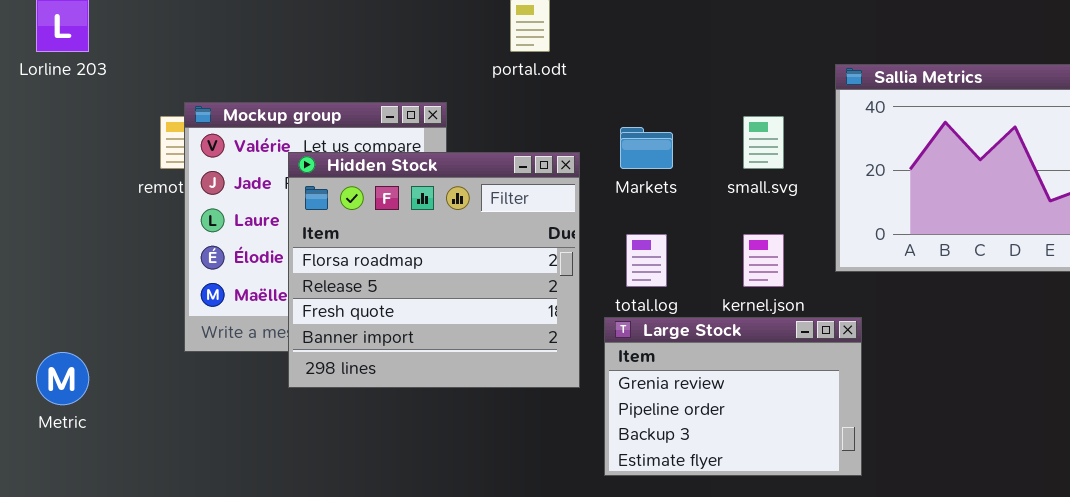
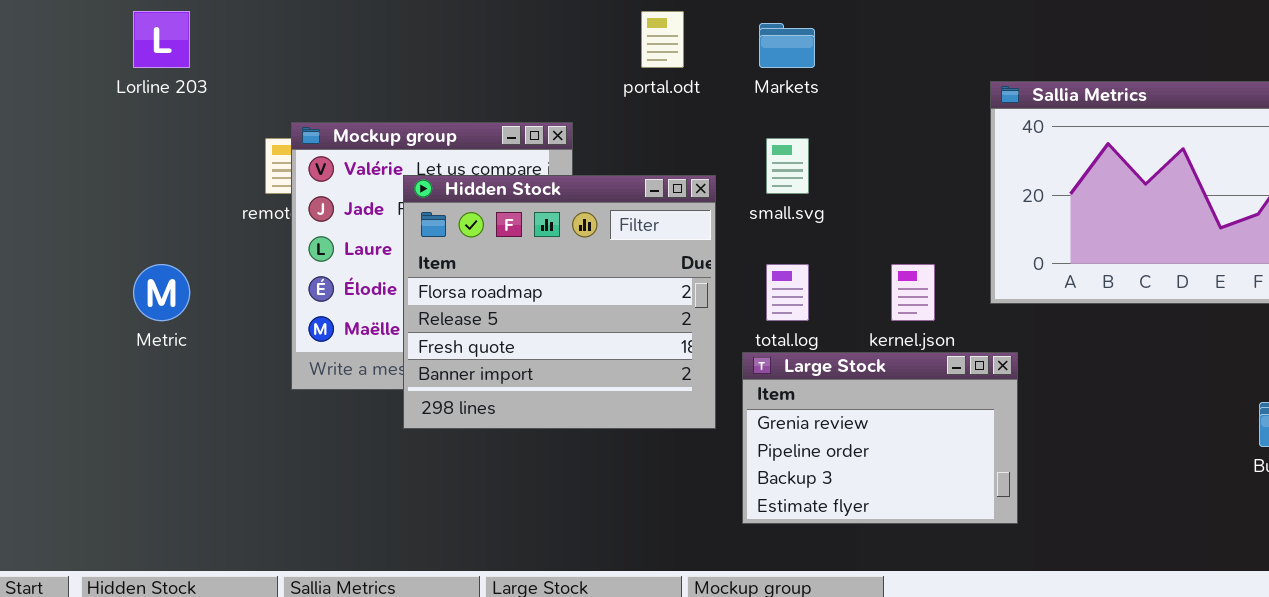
small.svg: [743,116,784,169] -> [766,138,809,194], moved
Markets: [620,127,673,169] -> [759,23,815,68], moved
Metric: [36,352,89,405] -> [133,264,190,321], moved

